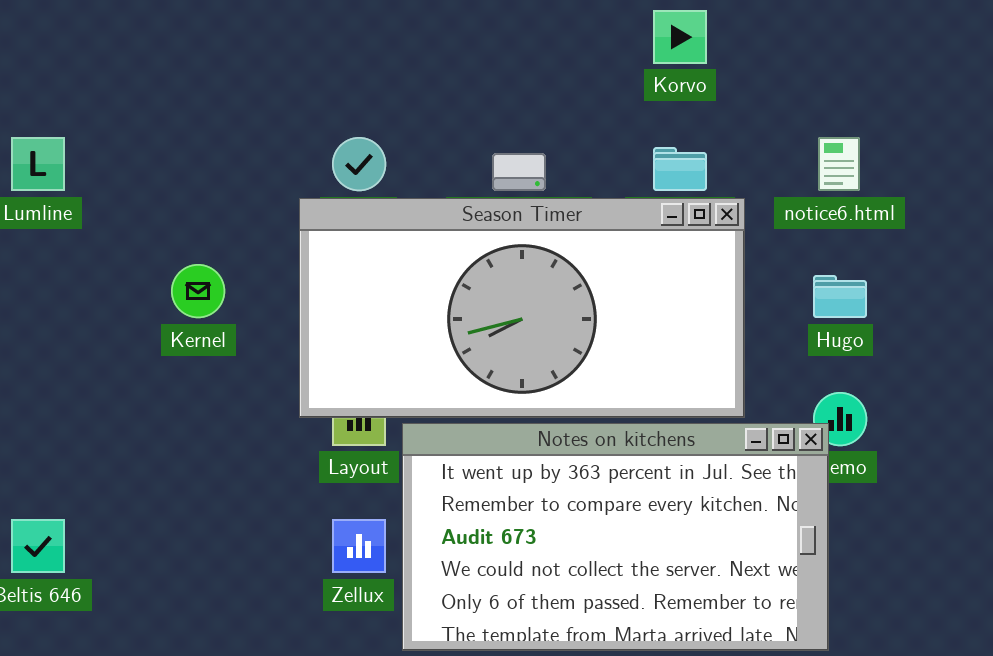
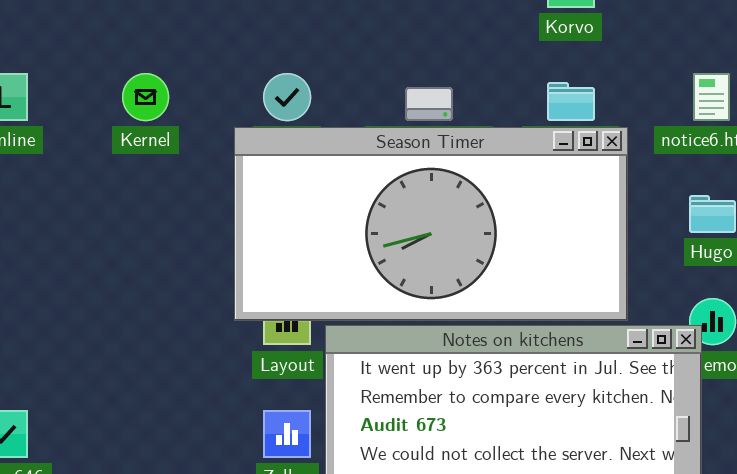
Kernel: [171,264,225,318] -> [122,73,169,121], moved

